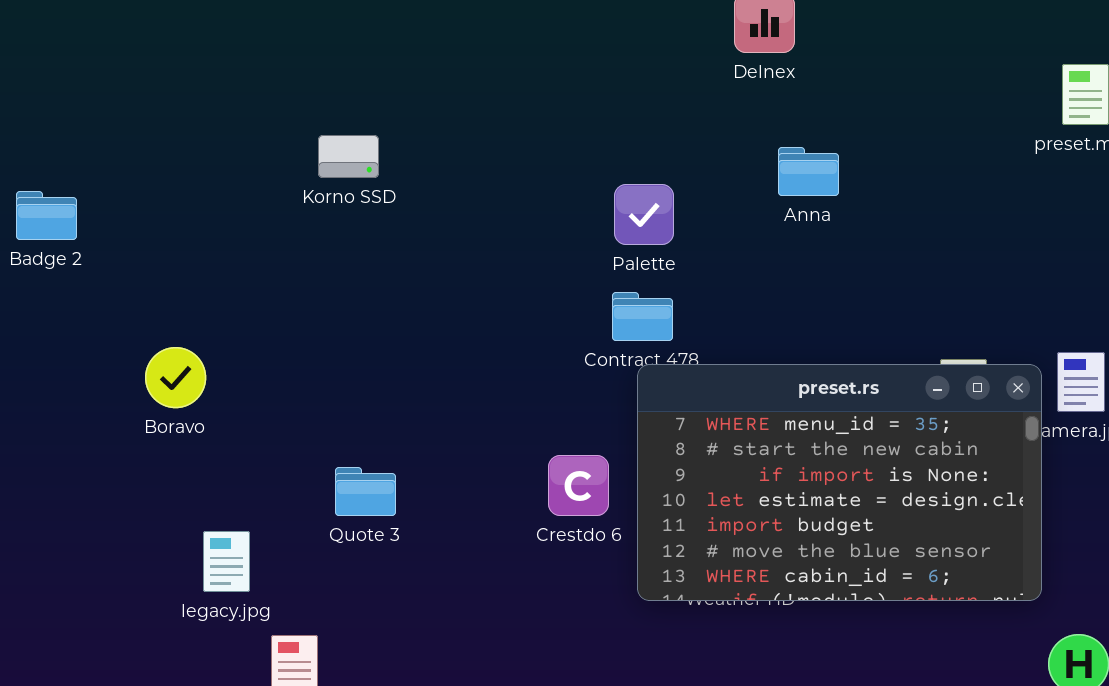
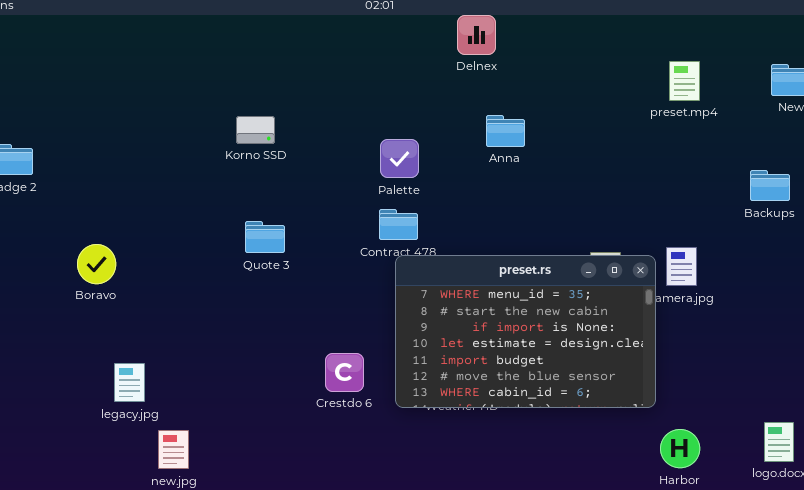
Korno SSD: [318,135,379,178] -> [236,116,275,144], moved
Crestdo 6: [548,455,609,516] -> [325,353,364,392], moved
Quote 3: [335,467,396,516] -> [245,221,285,253], moved

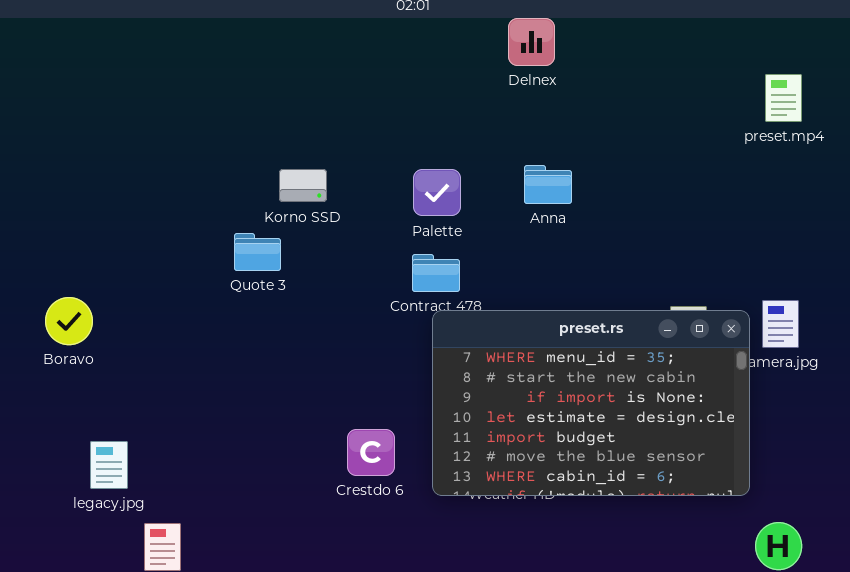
Anna: [486,115,525,147] -> [524,165,572,204], moved
Korno SSD: [236,116,275,144] -> [279,169,327,202], moved
Quote 3: [245,221,285,253] -> [234,233,281,271], moved

